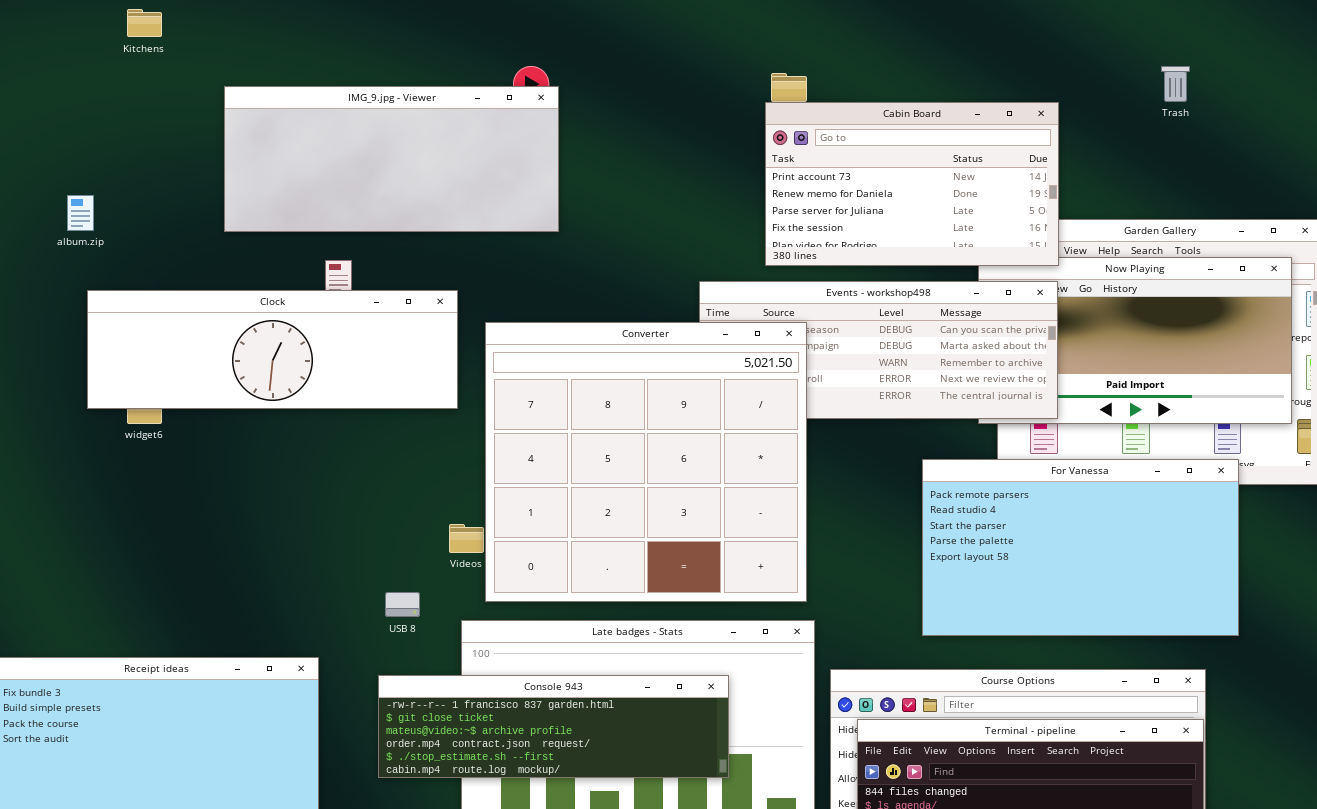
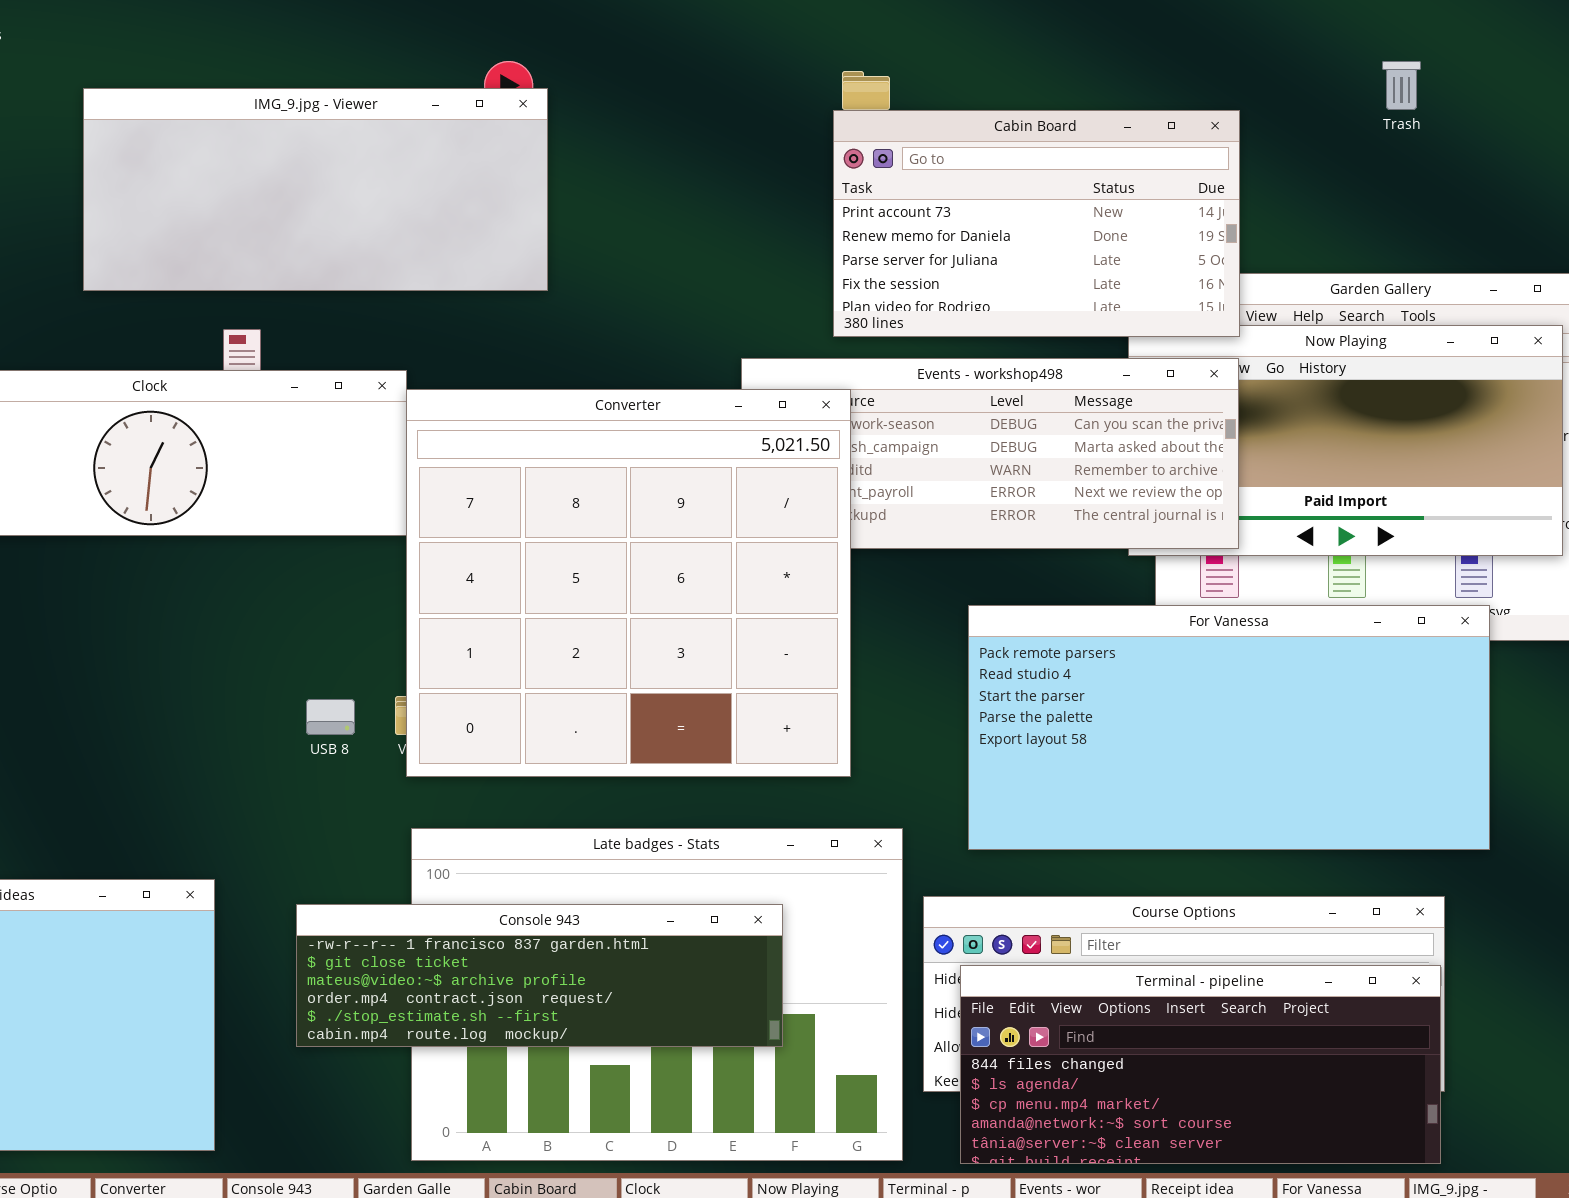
Converter: [485,322,807,602] -> [406,389,851,777], moved
For Vanessa: [922,459,1239,636] -> [968,605,1490,850], resized
USB 8: [385,592,420,617] -> [306,699,355,735], moved

